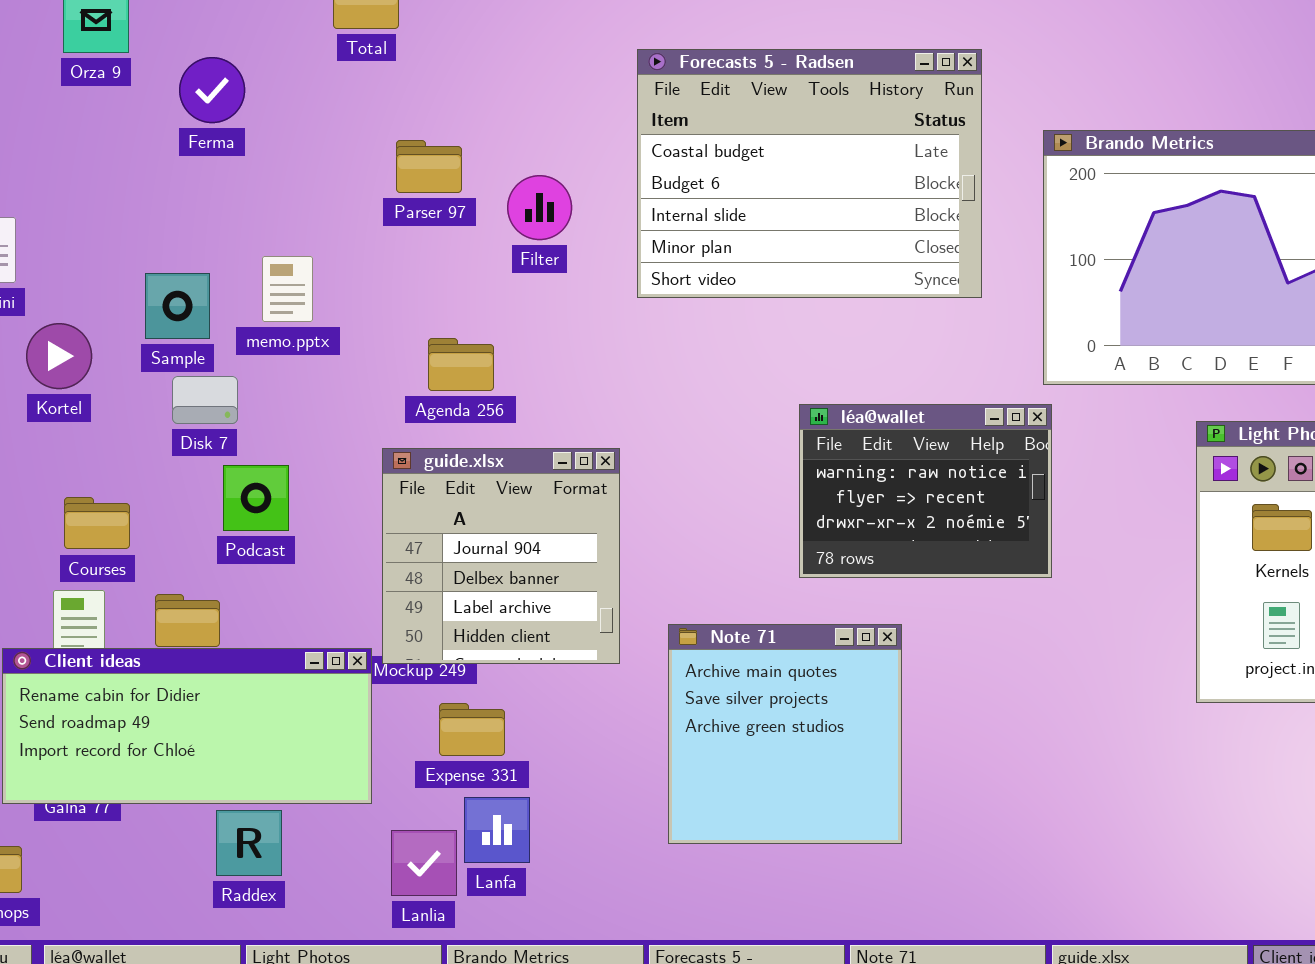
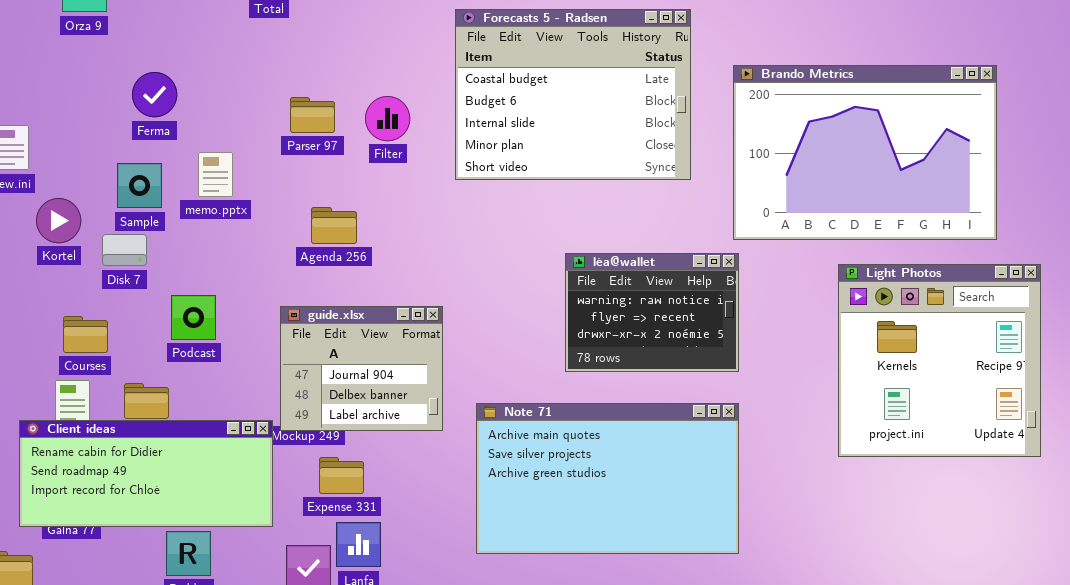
Ferma: [179,57,245,123] -> [132,72,177,117], moved
Parser 97: [396,140,462,193] -> [290,97,335,133], moved
Disk 7: [172,376,238,424] -> [102,234,147,266], moved
guide.xlsx: [382,448,620,664] -> [280,306,443,431], resized
Note 71: [668,624,902,844] -> [476,403,739,554], resized

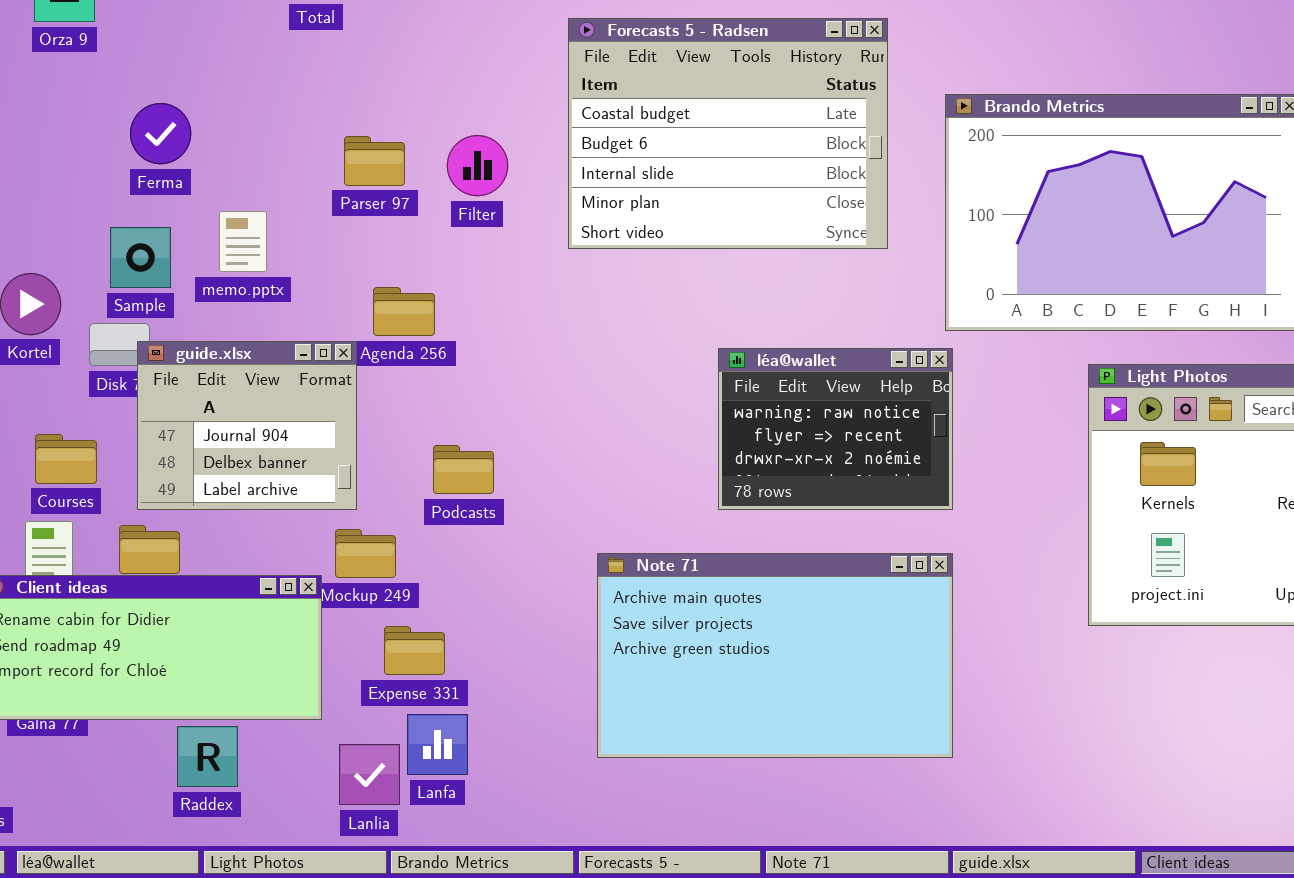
guide.xlsx: [280,306,443,431] -> [137,341,357,510], moved

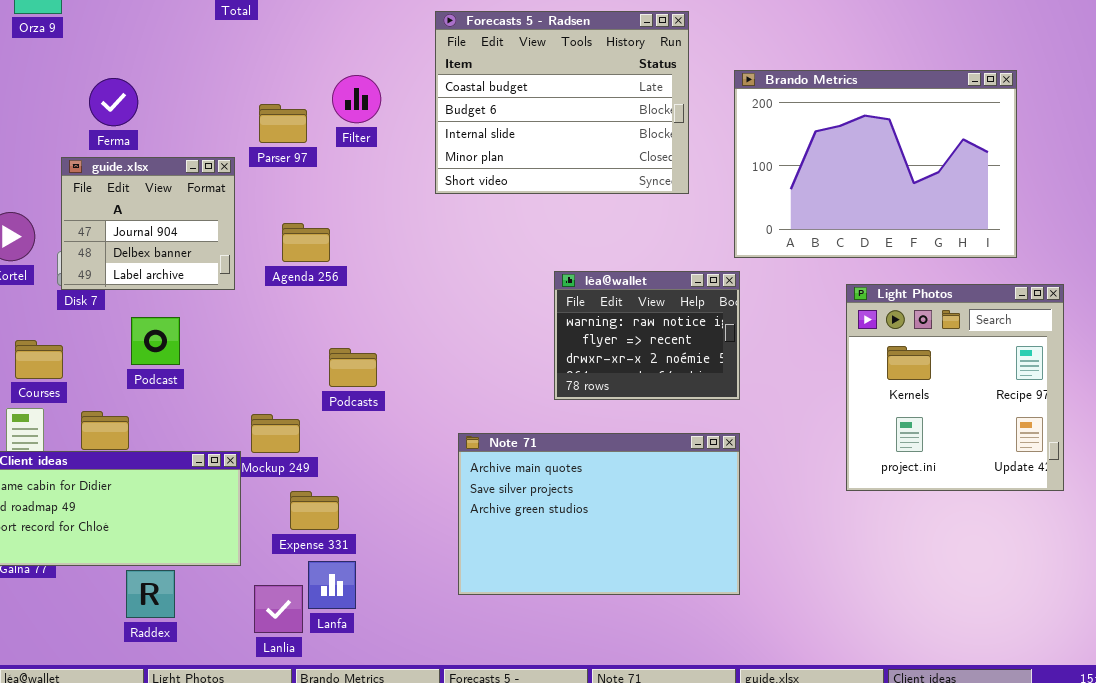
Filter: [447,135,508,196] -> [332,75,381,123], moved
guide.xlsx: [137,341,357,510] -> [61,157,235,290], moved

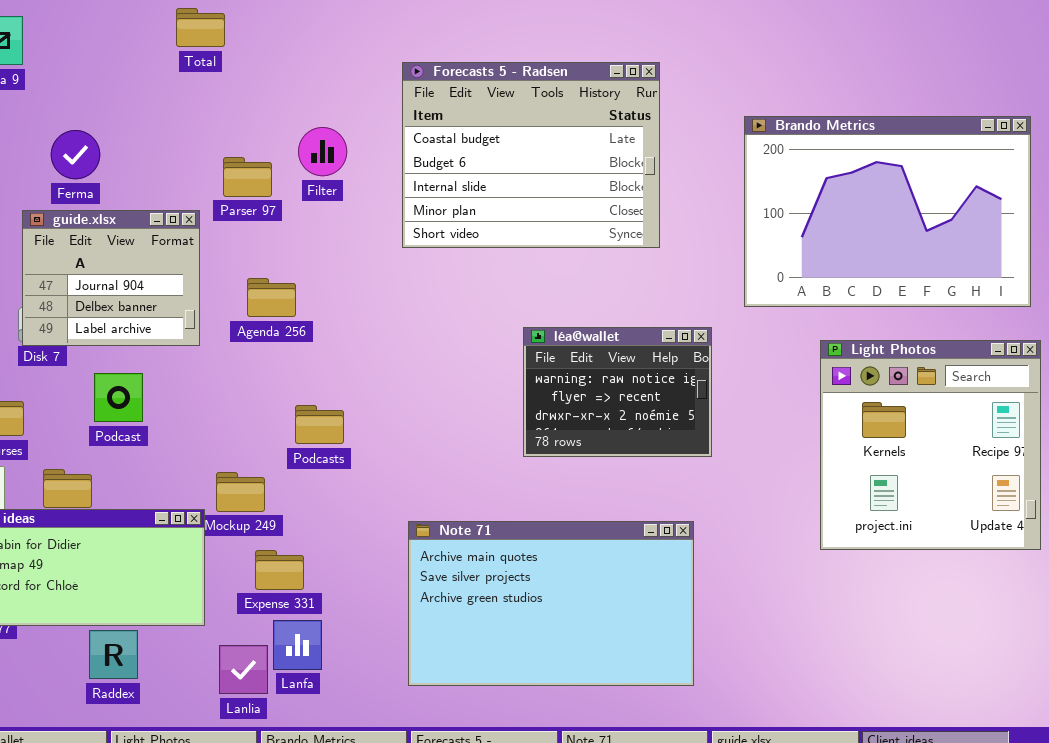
Brando Metrics: [734,70,1017,258] -> [744,116,1031,307], moved
Note 71: [458,433,740,595] -> [408,521,694,686], moved

